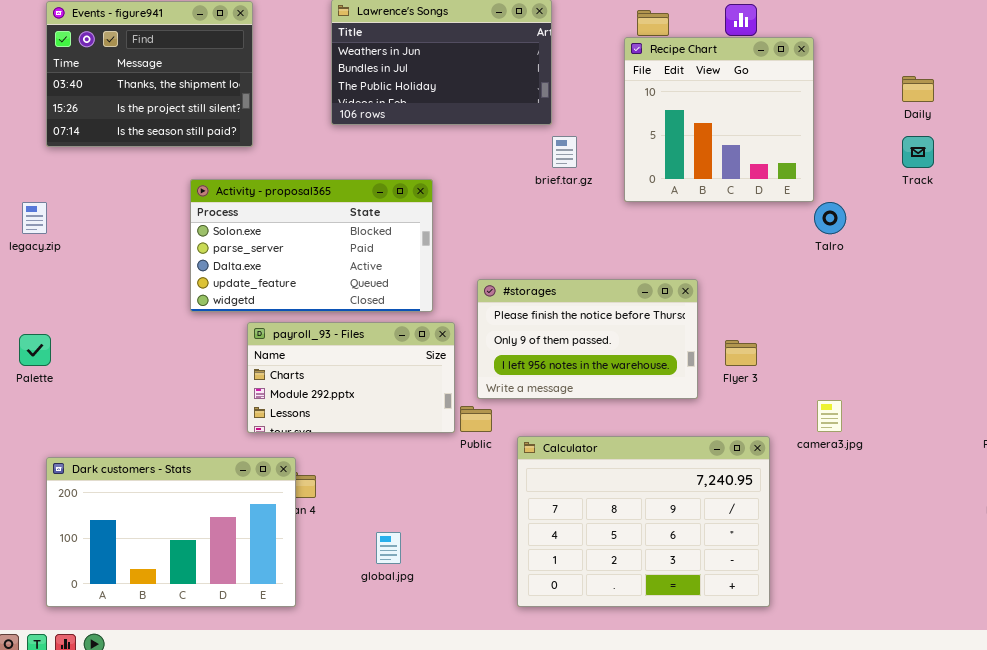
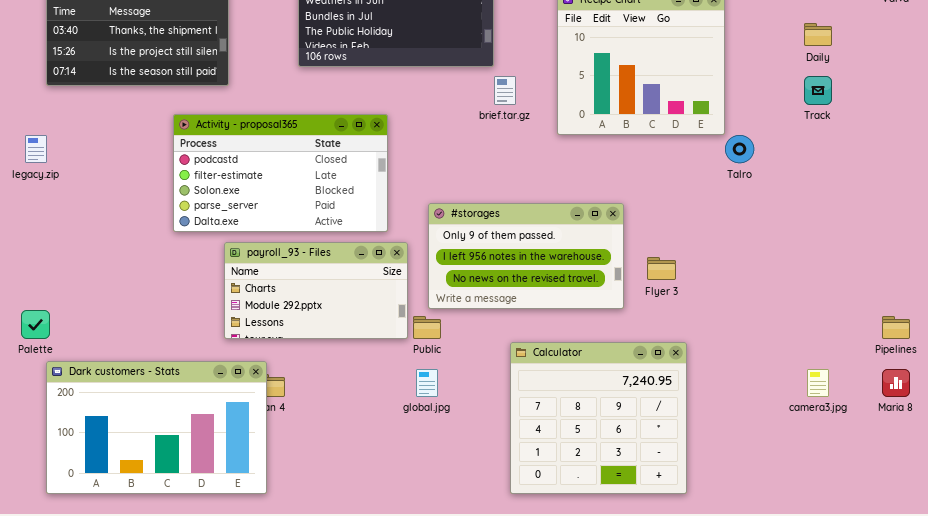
Activity - proposal365: [190,179,433,312] -> [173,114,388,232], scrolled up 2 rows
#storages: [477,279,698,399] -> [428,203,624,309], scrolled down 1 row
Palette: [19,334,51,366] -> [21,310,50,339], moved
camera3.jpg: [817,400,842,432] -> [807,369,829,397], moved
Calculator: [517,436,770,607] -> [510,342,687,494], resized
global.jpg: [376,532,401,564] -> [416,369,438,397], moved

